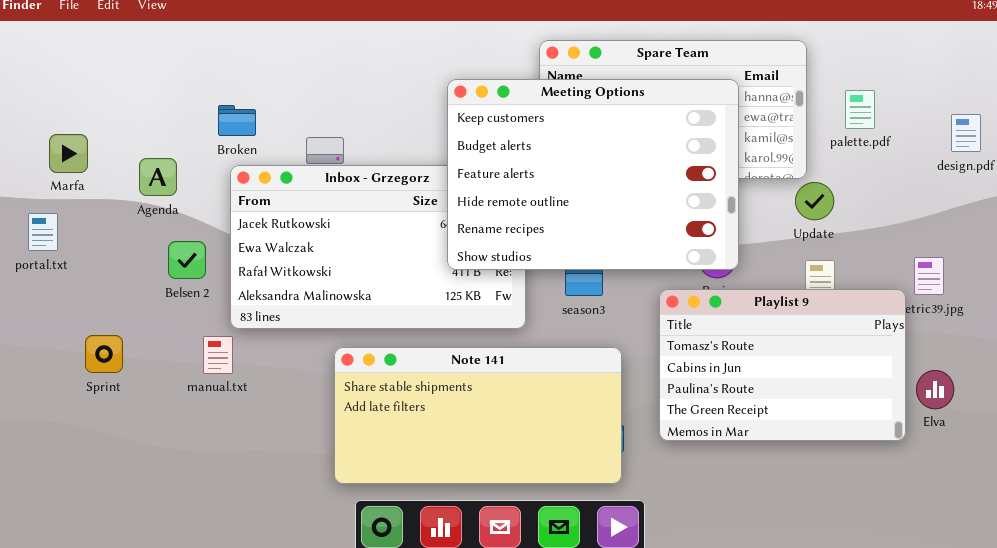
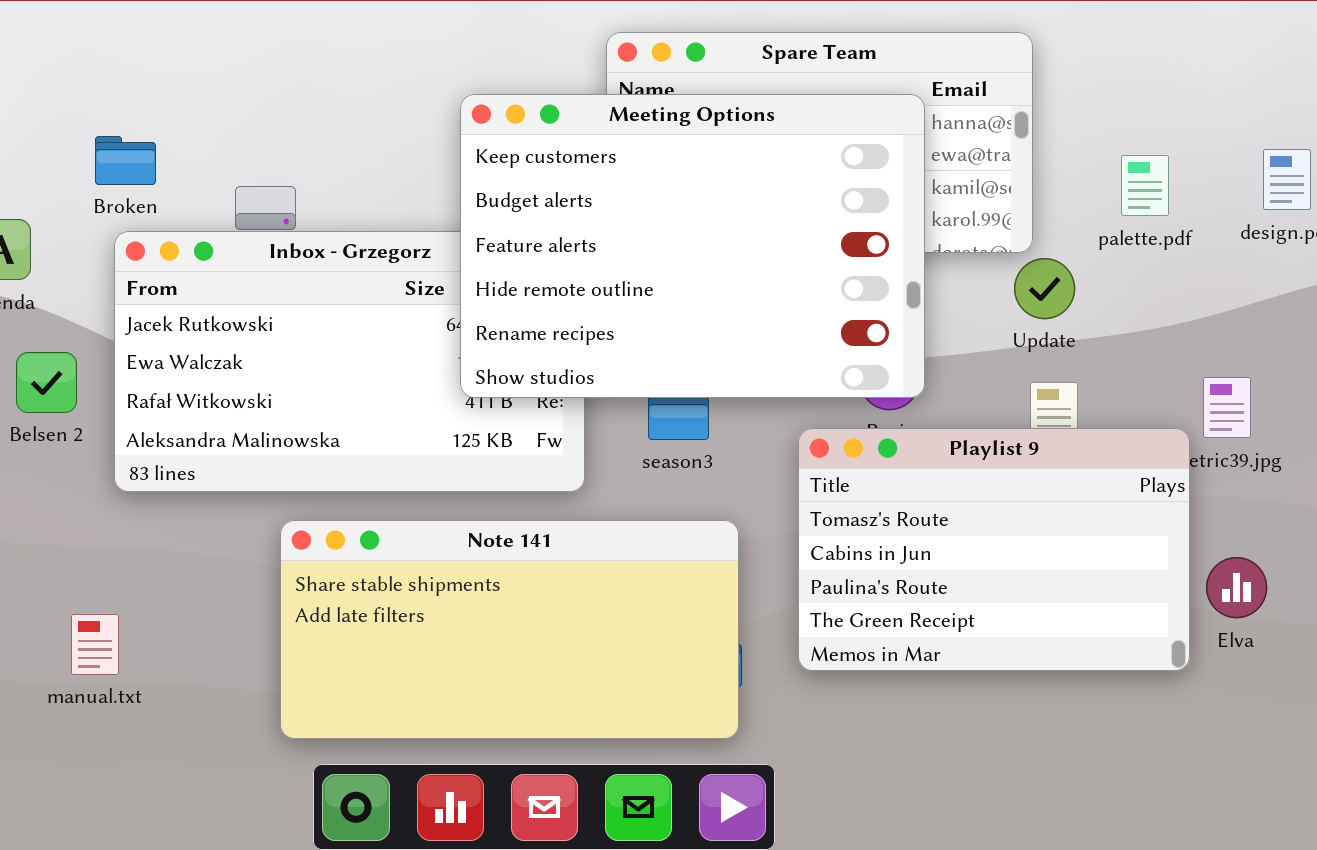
palette.pdf: [845,90,875,129] -> [1121,155,1169,216], moved
manual.txt: [203,336,233,374] -> [71,614,119,675], moved

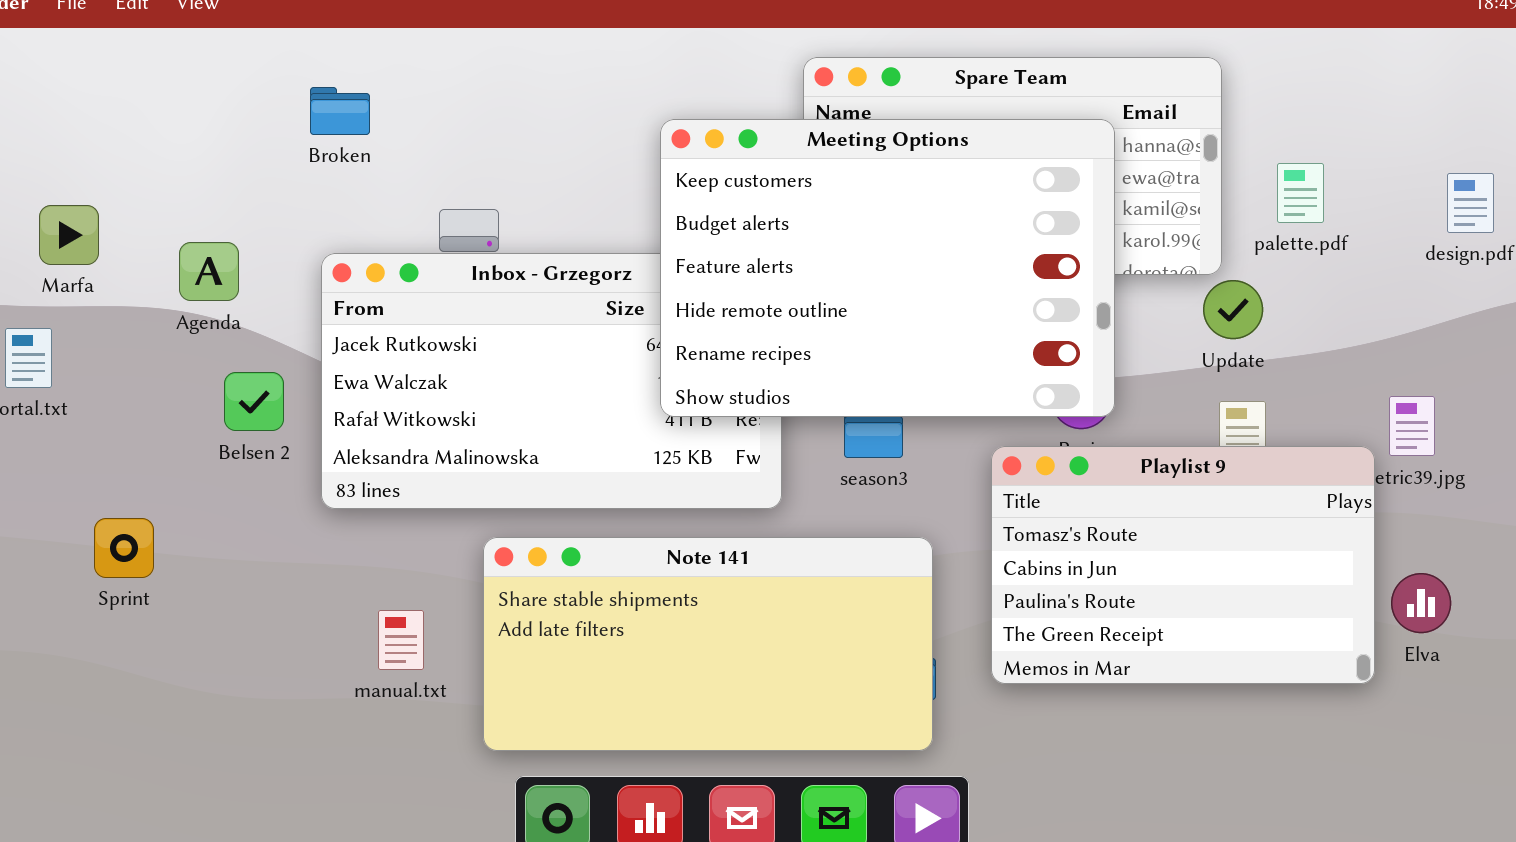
Broken: [95,136,156,185] -> [310,87,370,135], moved
palette.pdf: [1121,155,1169,216] -> [1277,163,1324,223], moved
manual.txt: [71,614,119,675] -> [378,610,424,670], moved

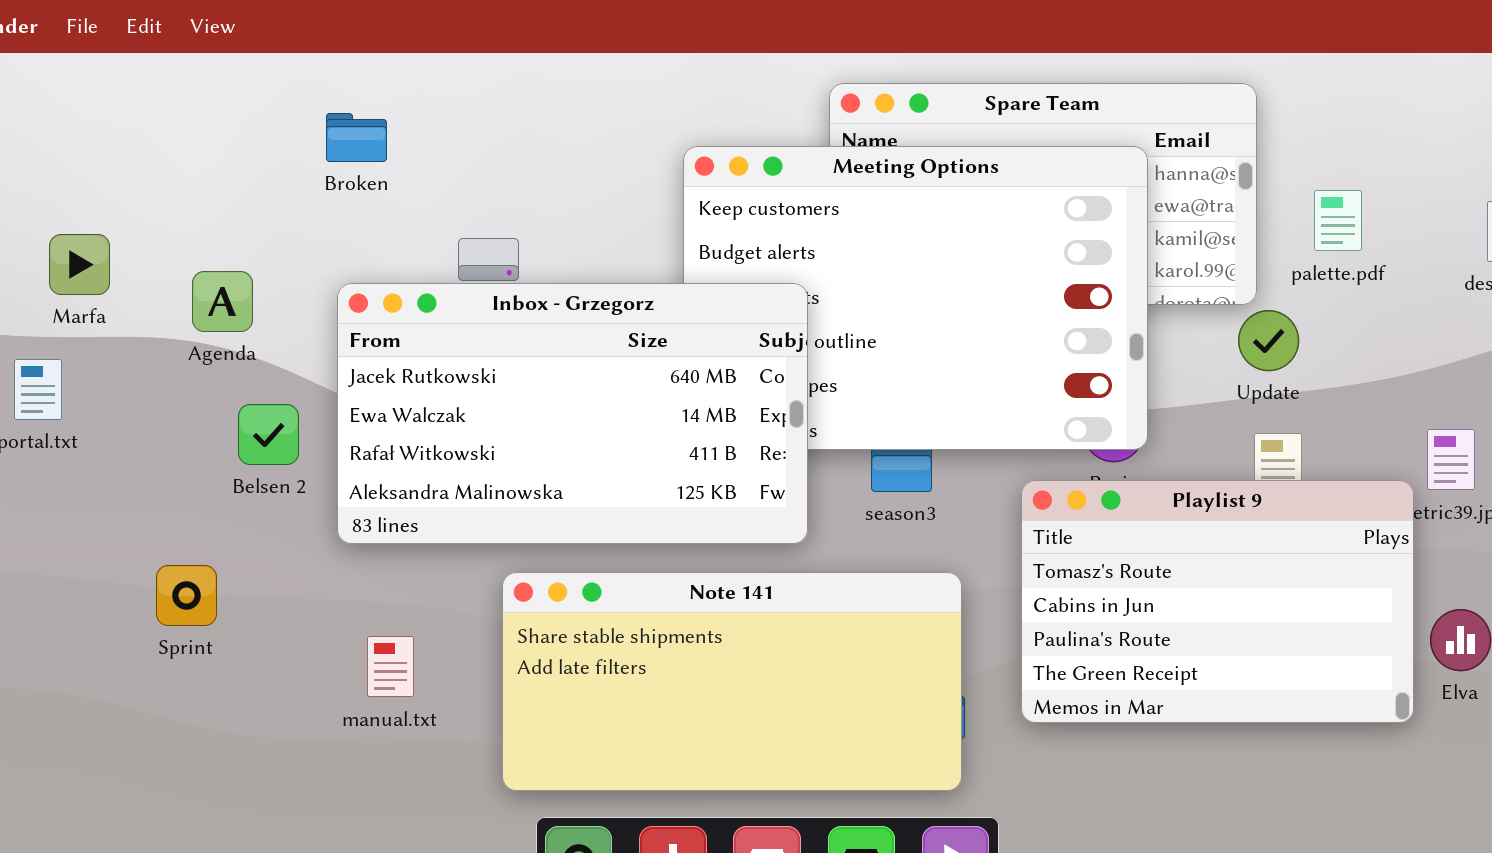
Inbox - Grzegorz: [321,253,782,509] -> [337,283,808,544], raised
Sprint: [94,518,154,578] -> [156,565,217,626], moved
manual.txt: [378,610,424,670] -> [367,636,414,697], moved

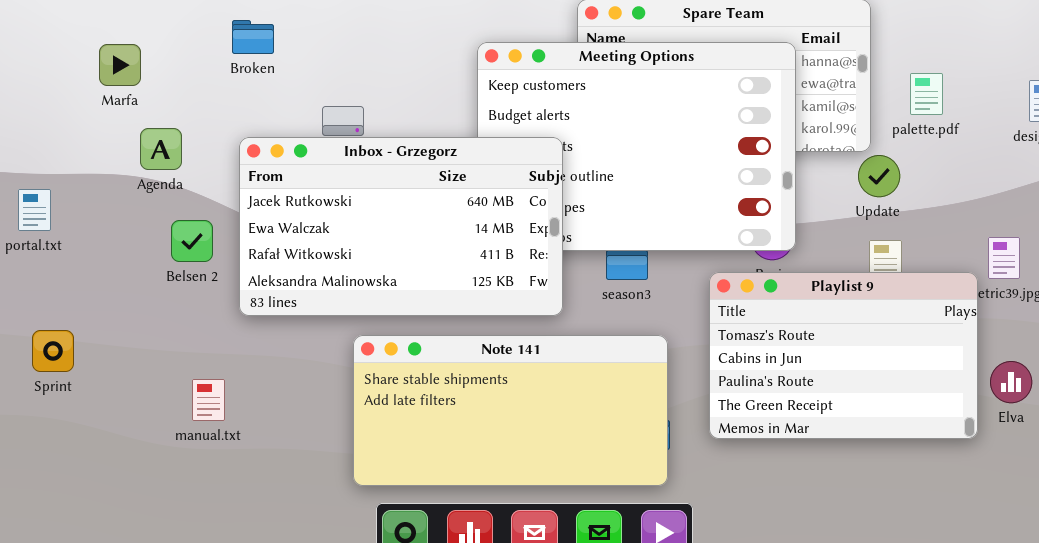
Marfa: [49,234,110,295] -> [99,44,141,86], moved
Sprint: [156,565,217,626] -> [32,330,74,372], moved
manual.txt: [367,636,414,697] -> [192,379,225,421], moved

